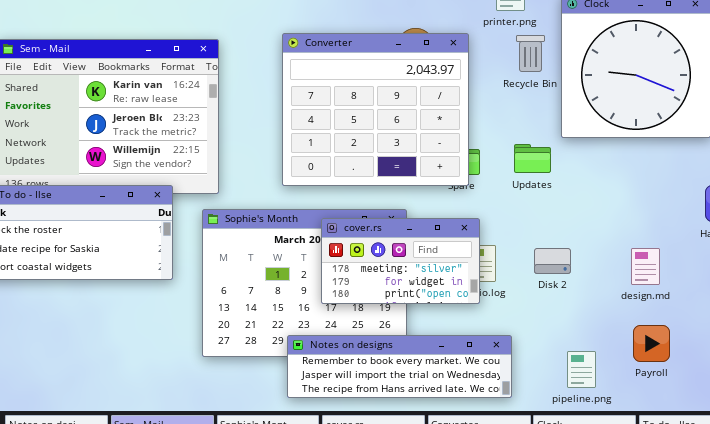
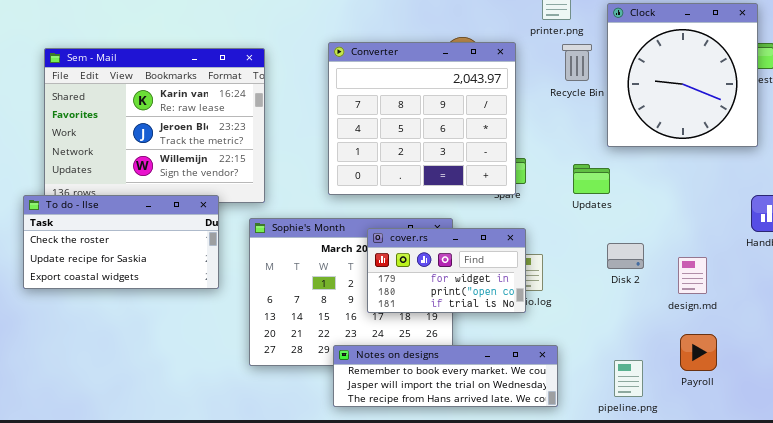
Updates: [514,144,551,173] -> [573,164,610,194], moved
cover.rs: [321,218,480,304] -> [367,228,526,313], scrolled down 1 row
Disk 2: [534,248,571,274] -> [607,243,644,269], moved

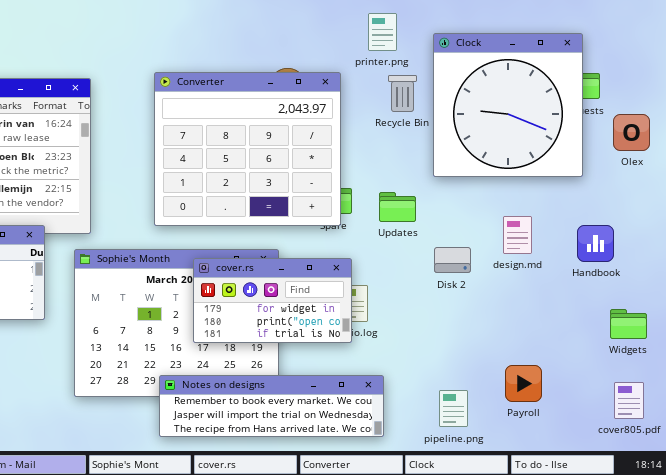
Updates: [573,164,610,194] -> [379,192,416,222], moved
Disk 2: [607,243,644,269] -> [434,247,471,273], moved
design.md: [678,257,707,294] -> [503,216,532,254], moved

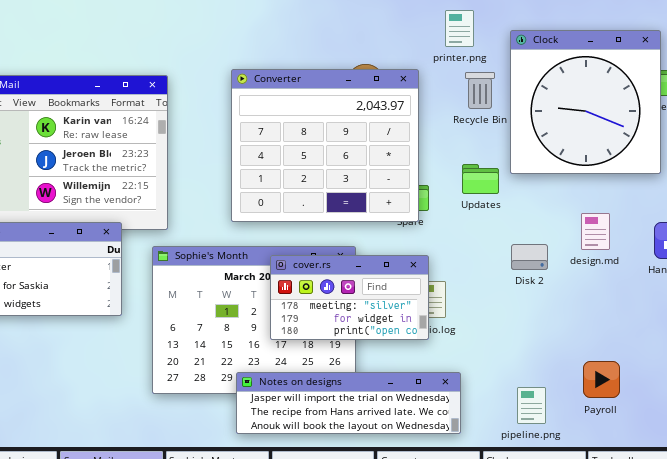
Updates: [379,192,416,222] -> [462,164,499,194], moved
cover.rs: [193,258,352,343] -> [270,255,429,340], scrolled up 1 row
Notes on designs: [159,375,384,437] -> [236,372,461,434], scrolled down 1 row

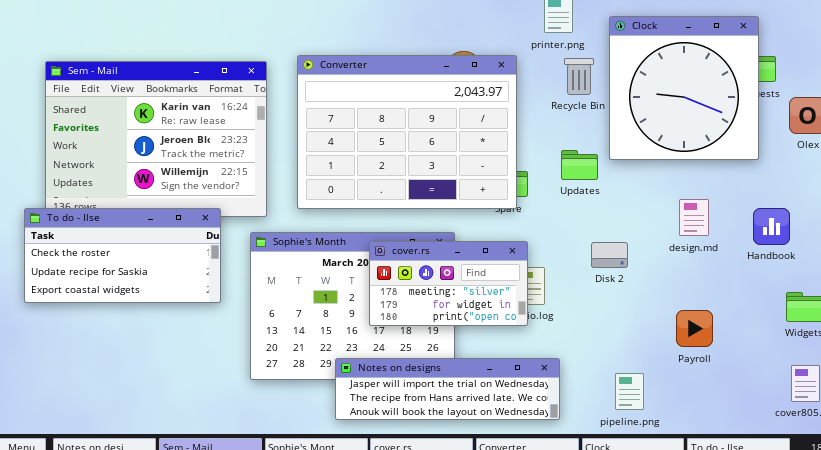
Converter: [231,69,419,222] -> [297,55,517,209], resized
Disk 2: [511,244,548,270] -> [591,242,628,268], moved
Payroll: [583,361,620,398] -> [676,310,713,347], moved

